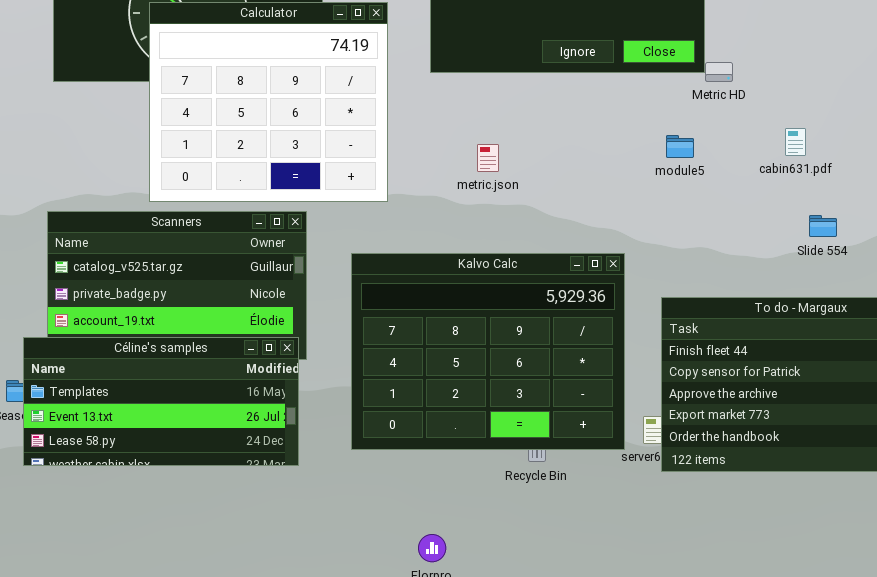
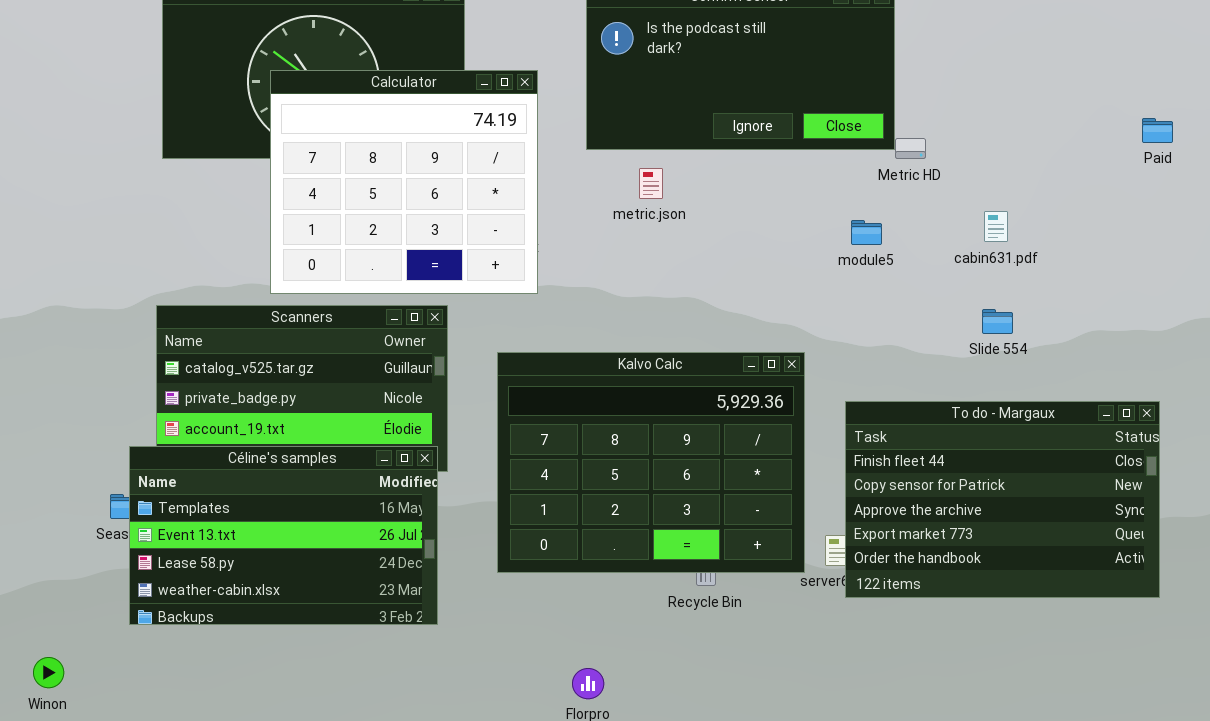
metric.json: [477,144,499,172] -> [639,168,663,199], moved
Slide 554: [809,215,837,237] -> [982,309,1013,334], moved
Céline's samples: [23,337,299,466] -> [129,446,438,625], resized

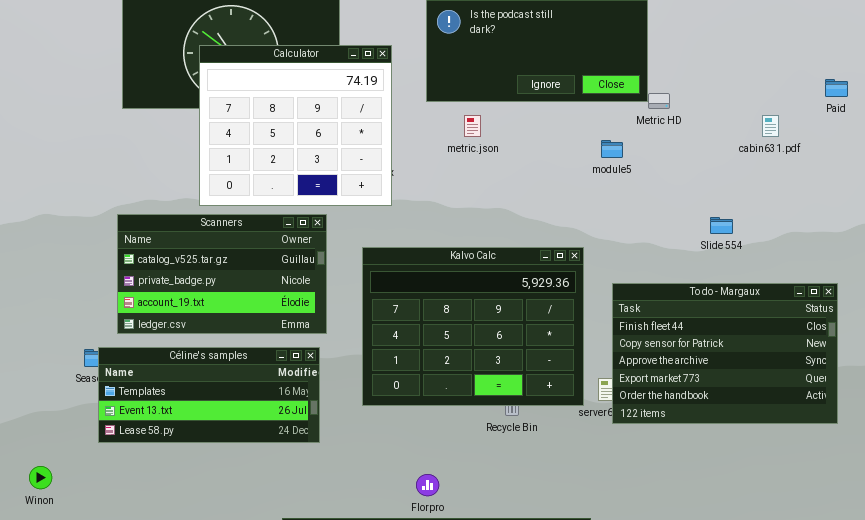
cabin631.pdf: [984,211,1008,242] -> [762,115,779,137], moved
module5: [851,220,882,245] -> [601,140,623,158], moved
Céline's samples: [129,446,438,625] -> [98,347,320,443], resized

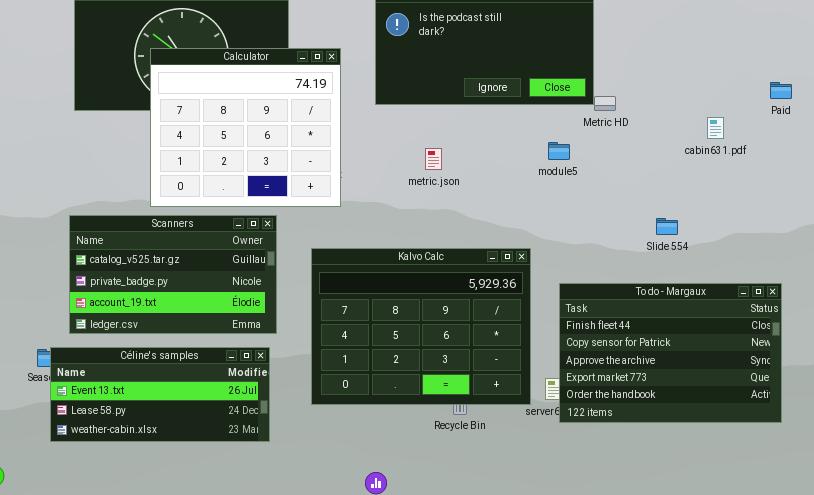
metric.json: [464,115,481,137] -> [425,148,442,170], moved
Céline's samples: [98,347,320,443] -> [50,347,270,442], scrolled down 1 row

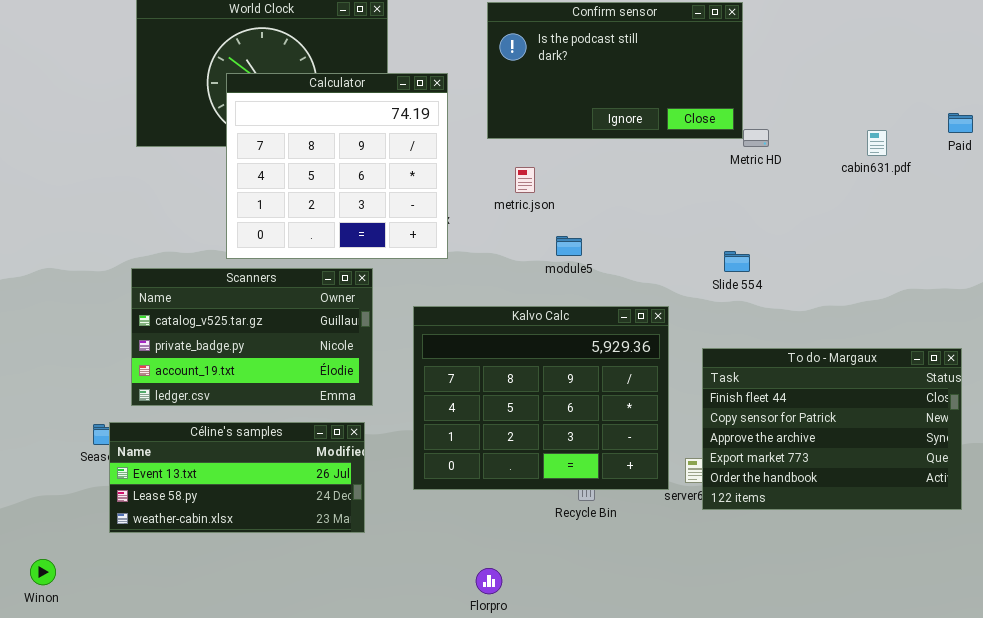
cabin631.pdf: [707,117,724,139] -> [867,130,887,156], moved
module5: [548,142,570,160] -> [556,236,582,256], moved
metric.json: [425,148,442,170] -> [515,167,535,193], moved
Slide 554: [656,218,678,235] -> [724,251,750,272], moved

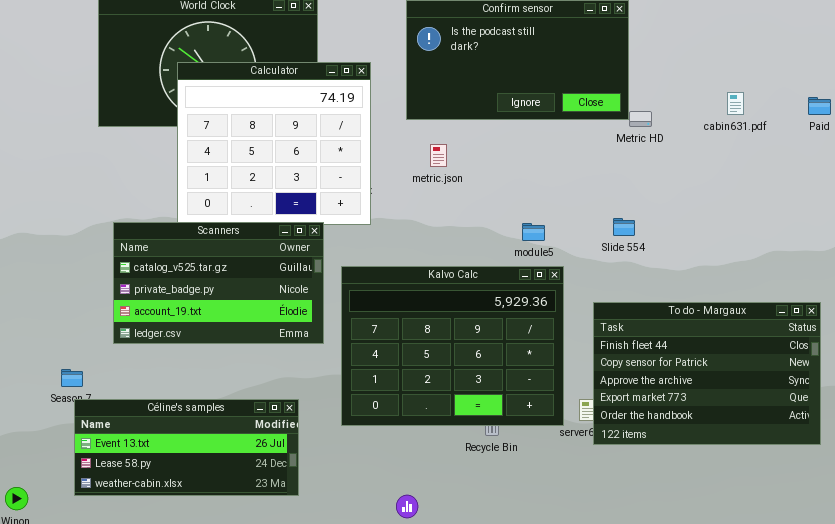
cabin631.pdf: [867,130,887,156] -> [727,92,744,115], moved
module5: [556,236,582,256] -> [522,223,545,241], moved
Scanners: [131,268,373,406] -> [113,222,324,344], moved
Céline's samples: [109,422,365,533] -> [74,399,299,496], moved

